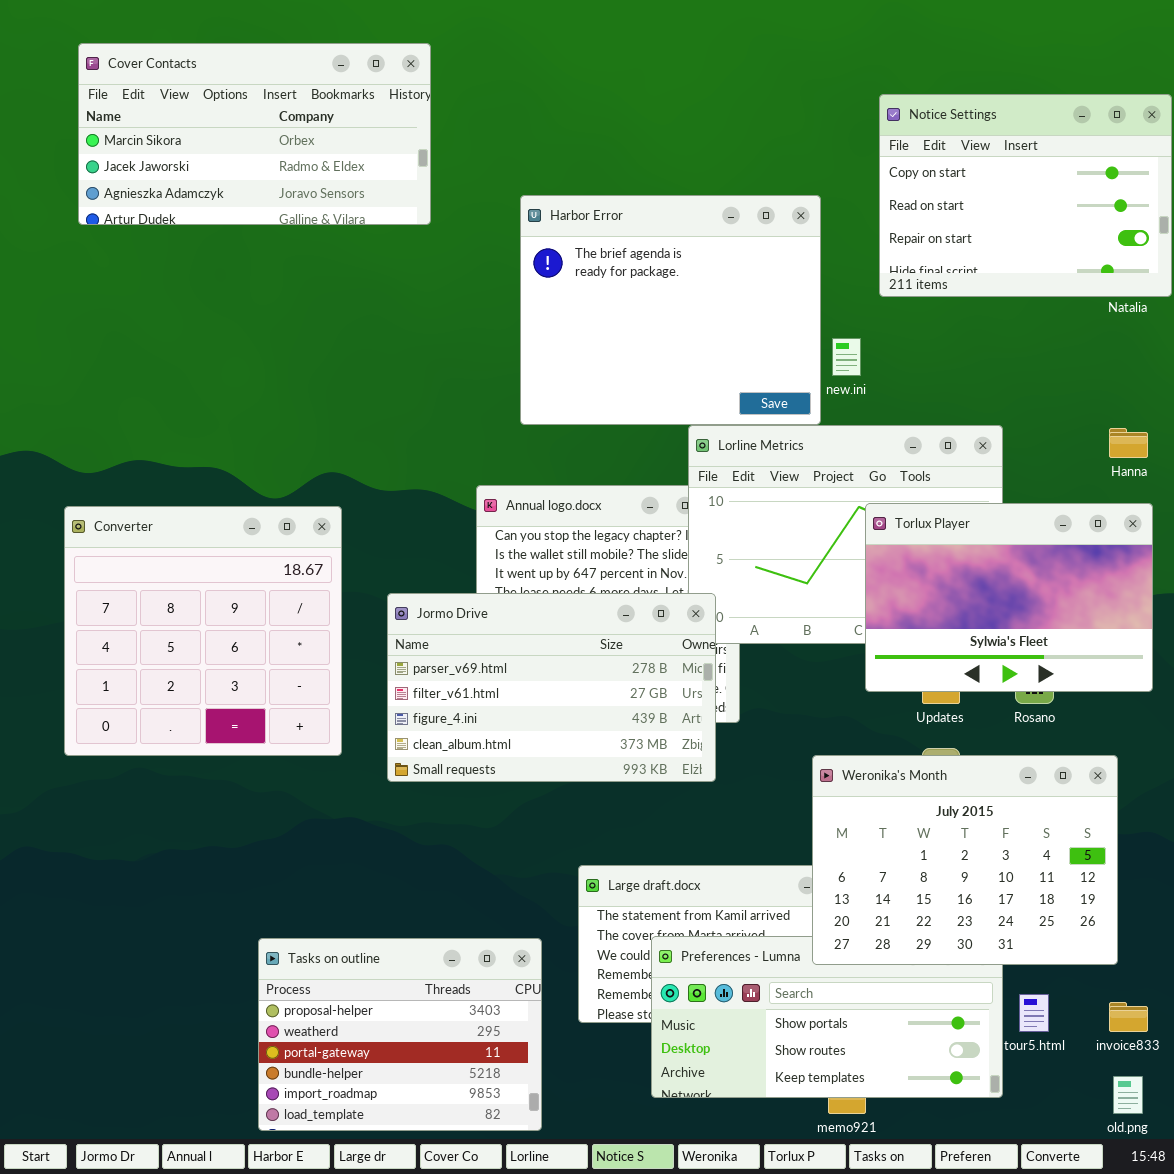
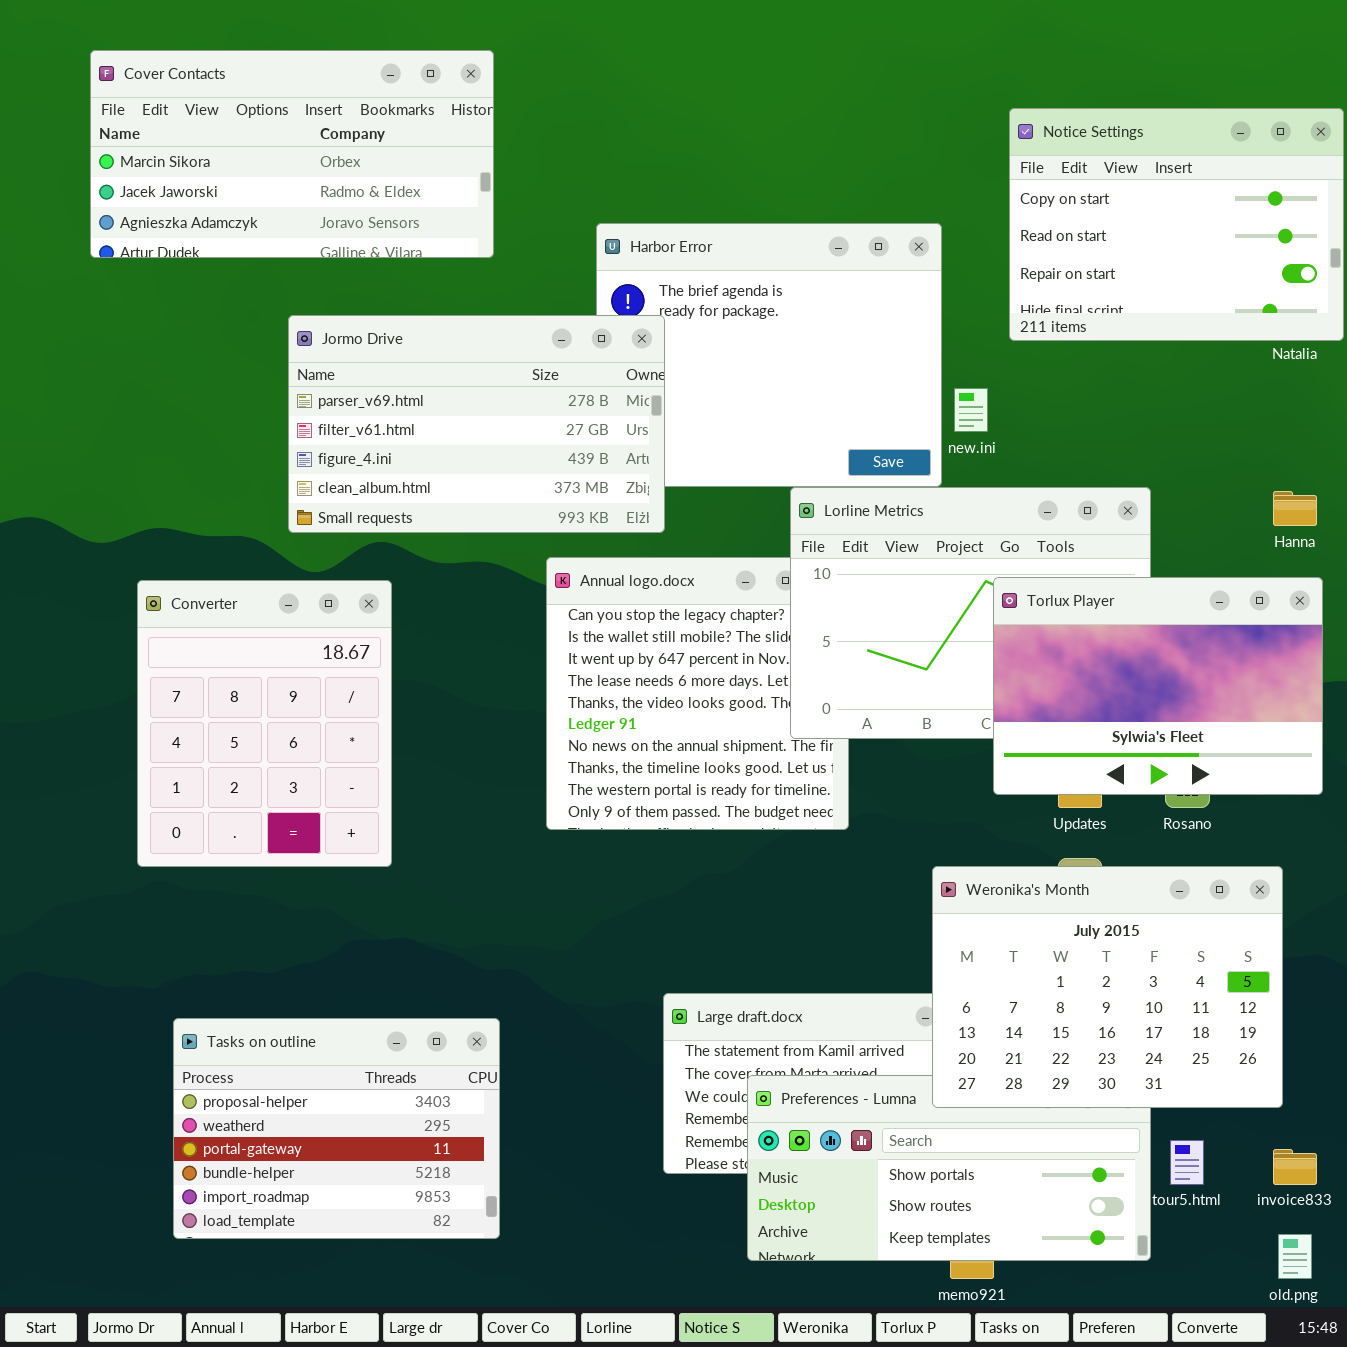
Converter: [64,506,342,756] -> [137,580,392,867], resized
Jormo Drive: [387,593,716,782] -> [288,315,665,533], moved
Tasks on outline: [258,938,542,1131] -> [173,1018,500,1239], moved

